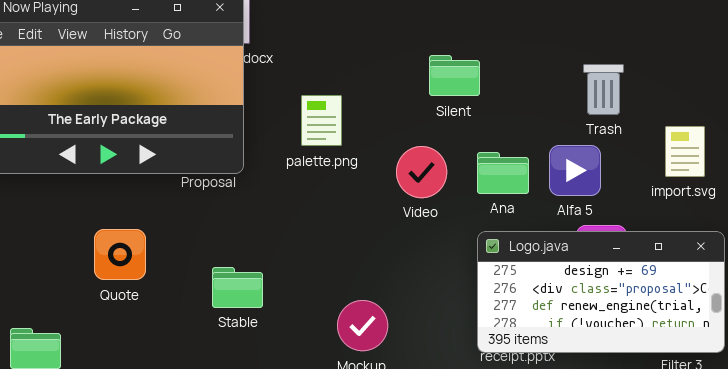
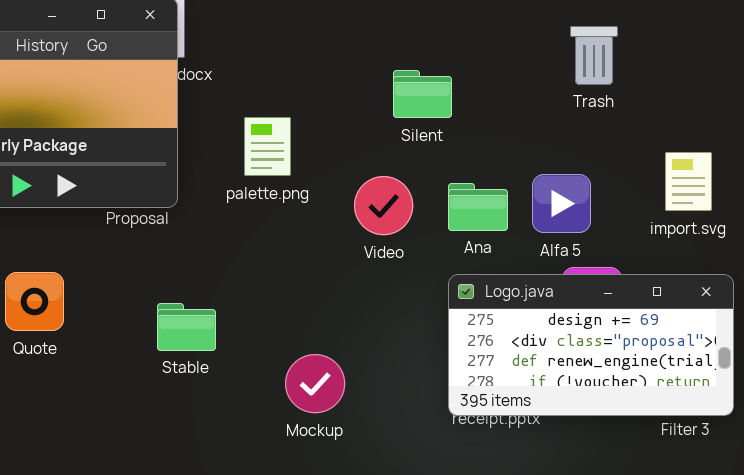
Trash: [583,64,624,115] -> [570,26,618,85], moved
Stable: [212,267,263,308] -> [157,303,216,351], moved

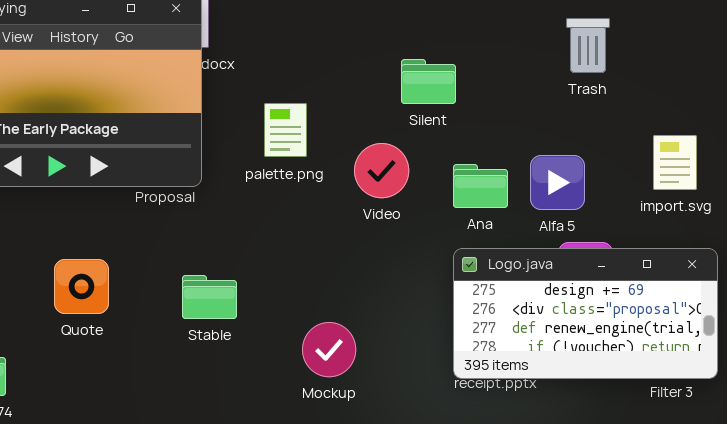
Video: [354,176,413,235] -> [354,143,409,198], moved
Quote: [5,272,64,331] -> [54,259,109,314], moved

